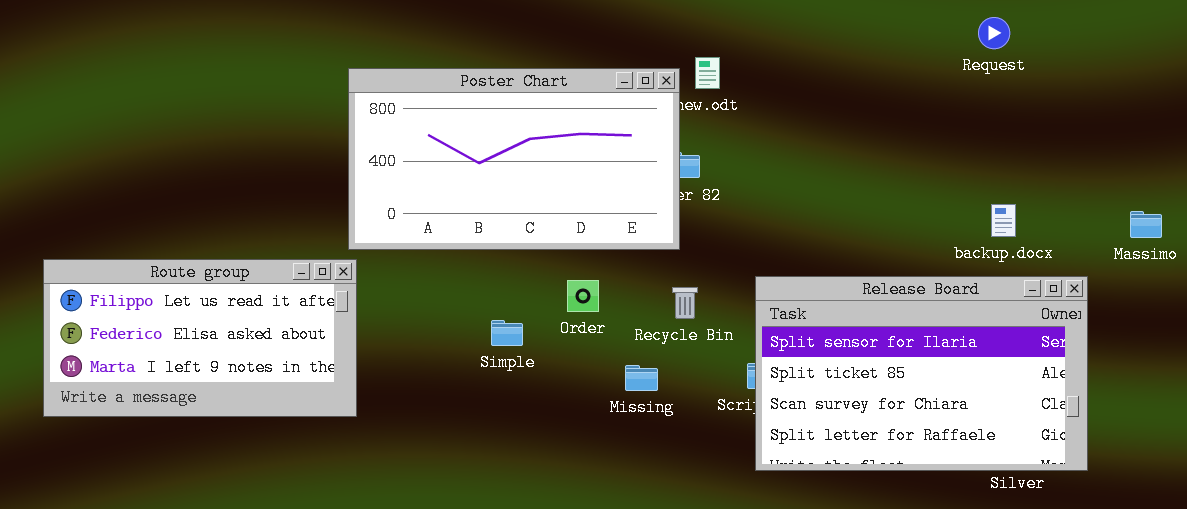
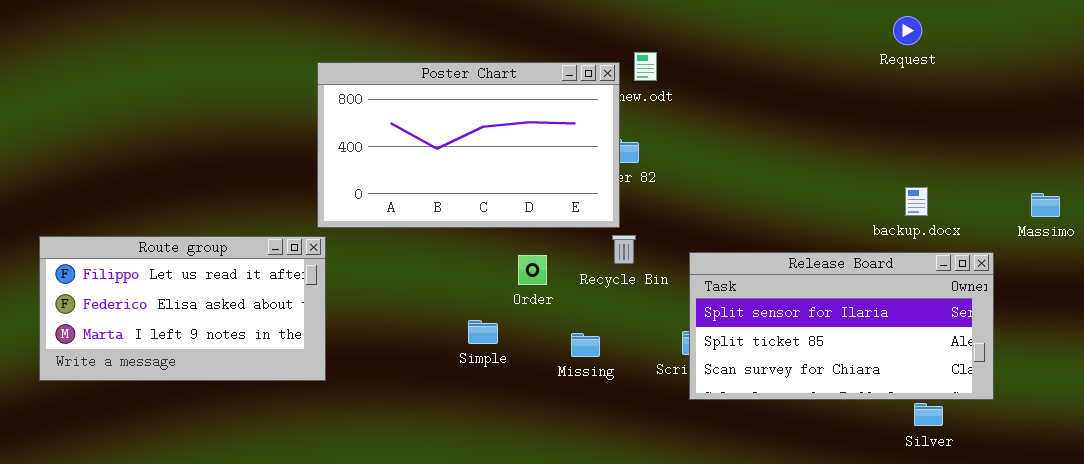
Release Board: [755,276,1088,471] -> [689,252,994,400], resized
Recycle Bin: [672,287,698,319] -> [612,235,636,264], moved
Simple: [491,320,523,346] -> [468,320,498,344], moved

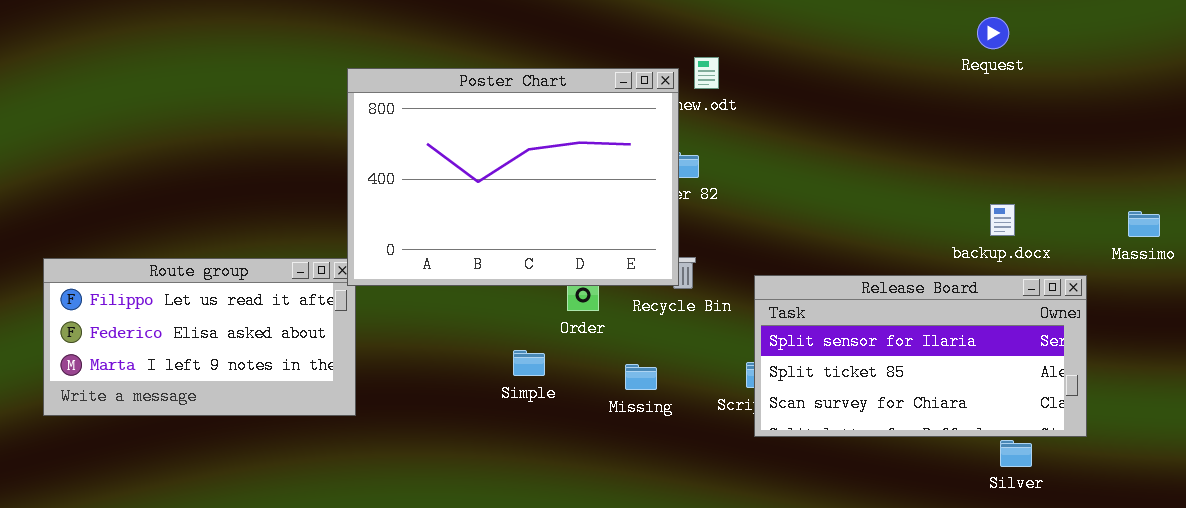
Poster Chart: [317,62,620,228] -> [347,68,679,286], resized

